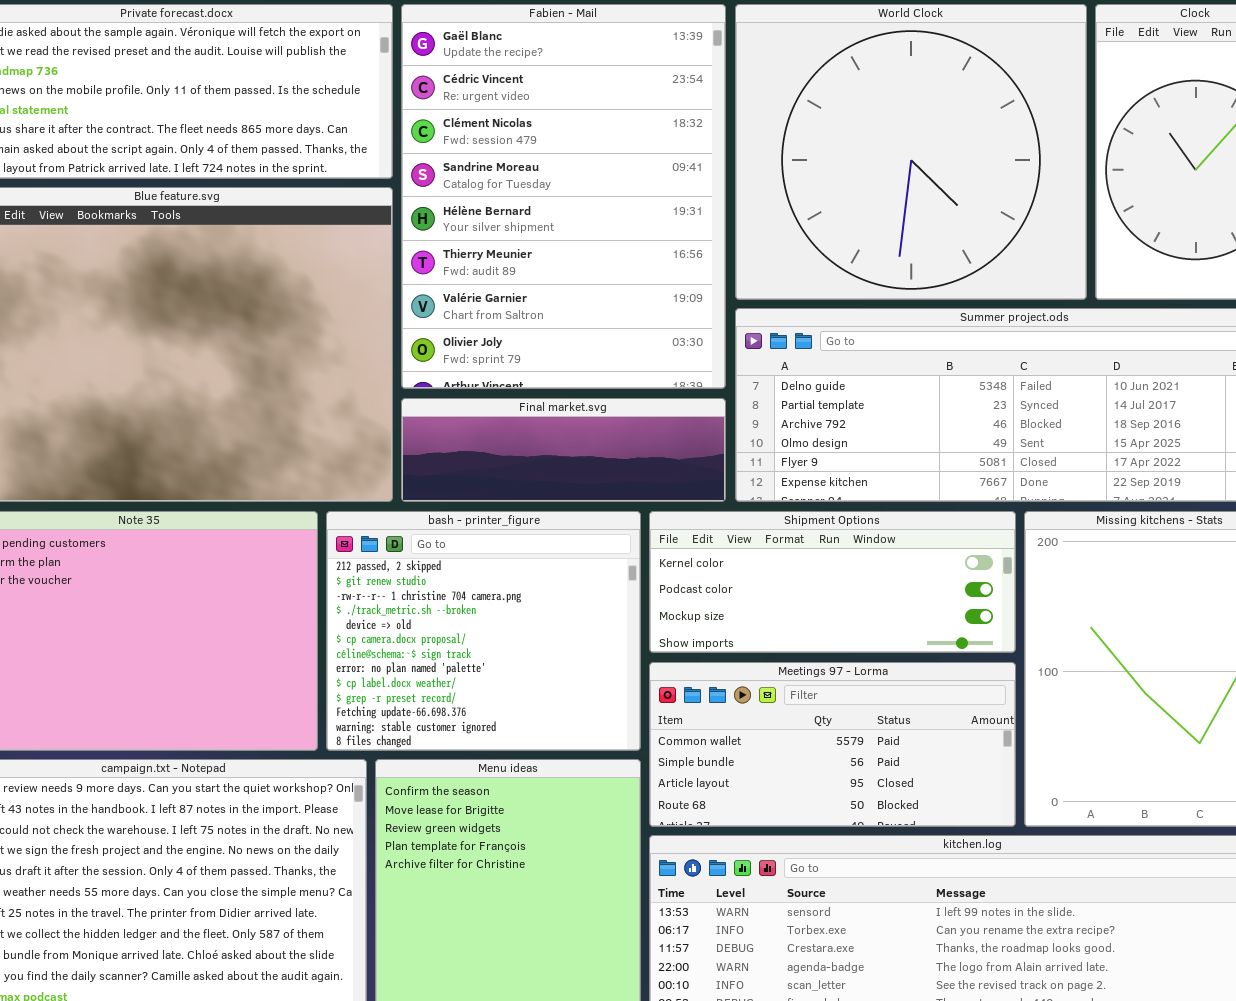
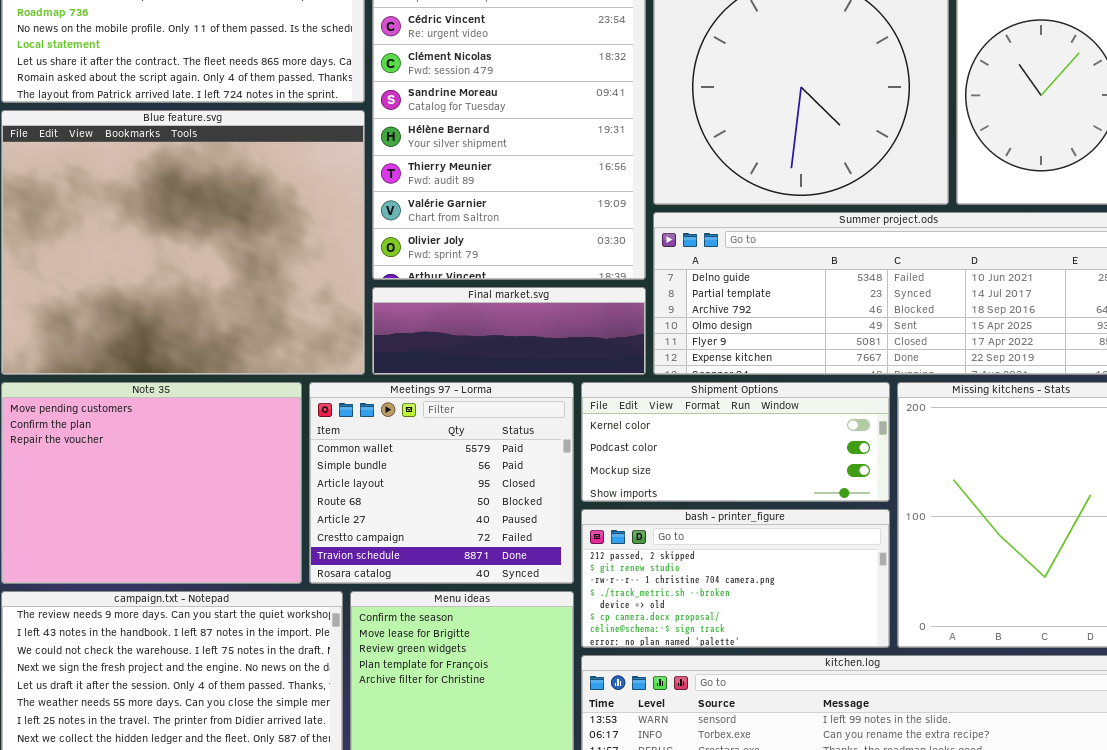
bash - printer_figure: [326,511,641,751] -> [581,509,890,648], moved, resized
Meetings 97 - Lorma: [649,662,1016,827] -> [309,382,574,584], moved, resized

